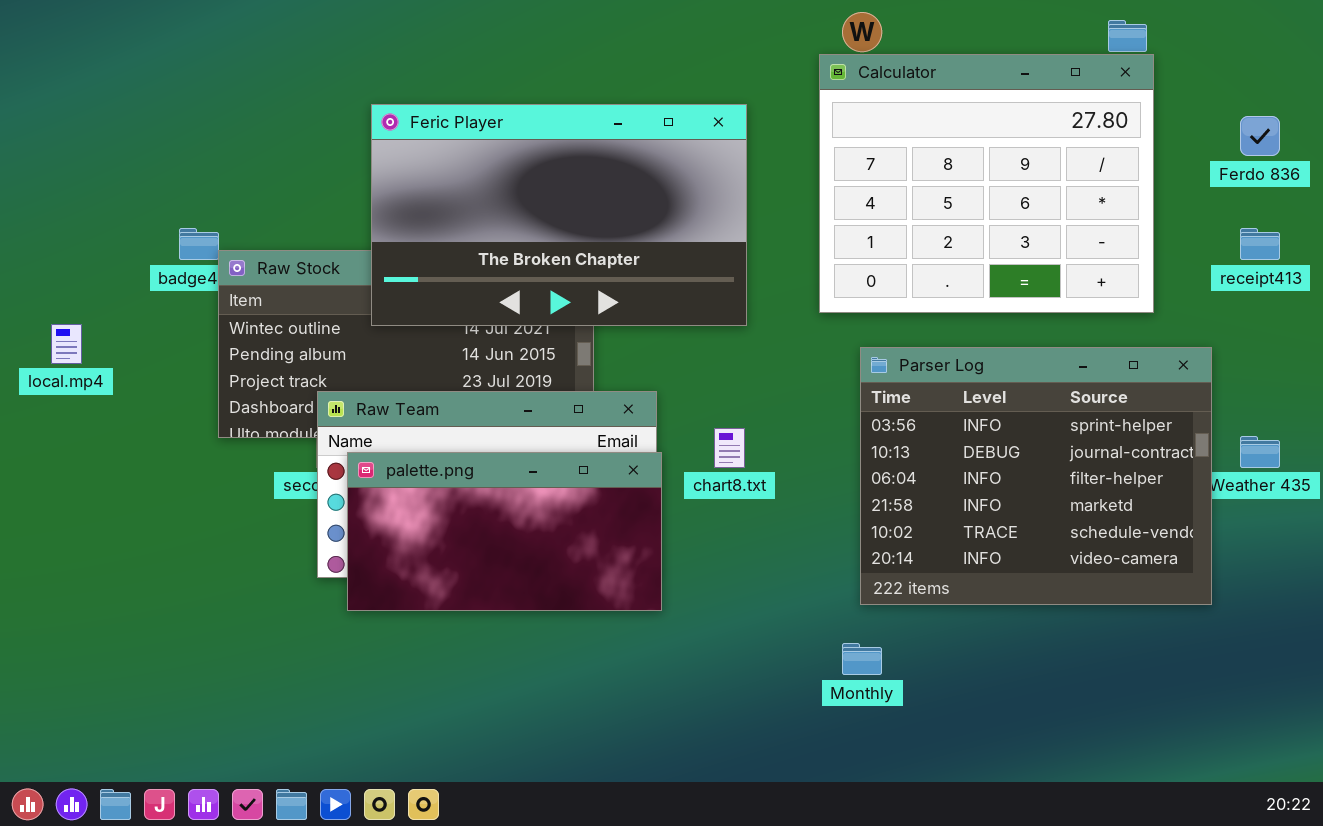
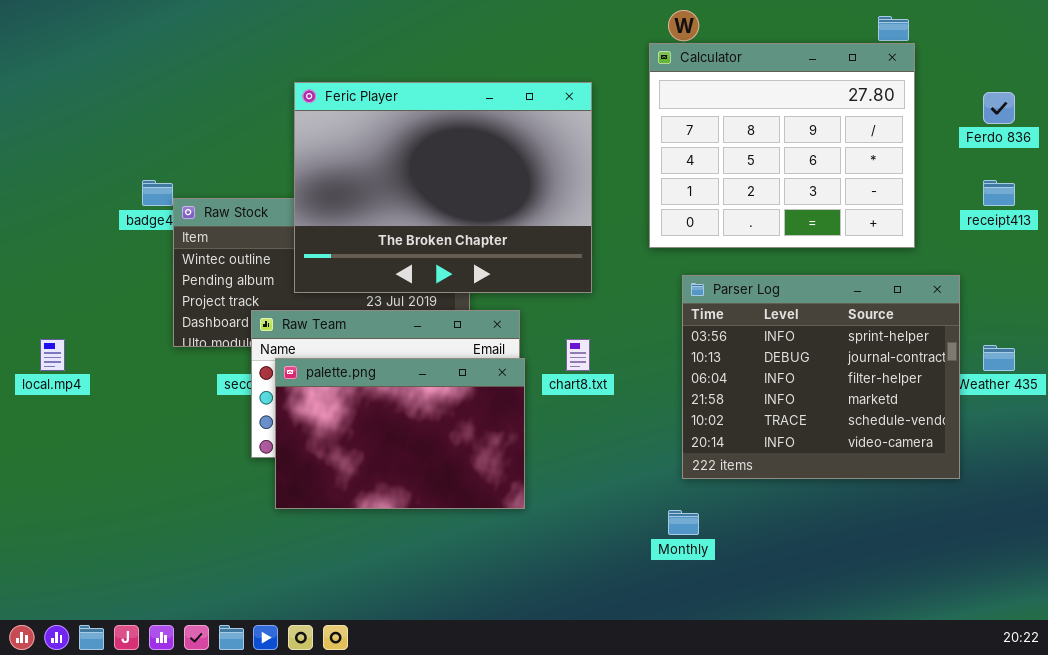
Feric Player: [371,104,747,326] -> [294,82,592,293], resized
local.mp4: [51,324,82,364] -> [40,339,65,371], moved
palette.png: [347,452,662,611] -> [275,358,525,509], resized

